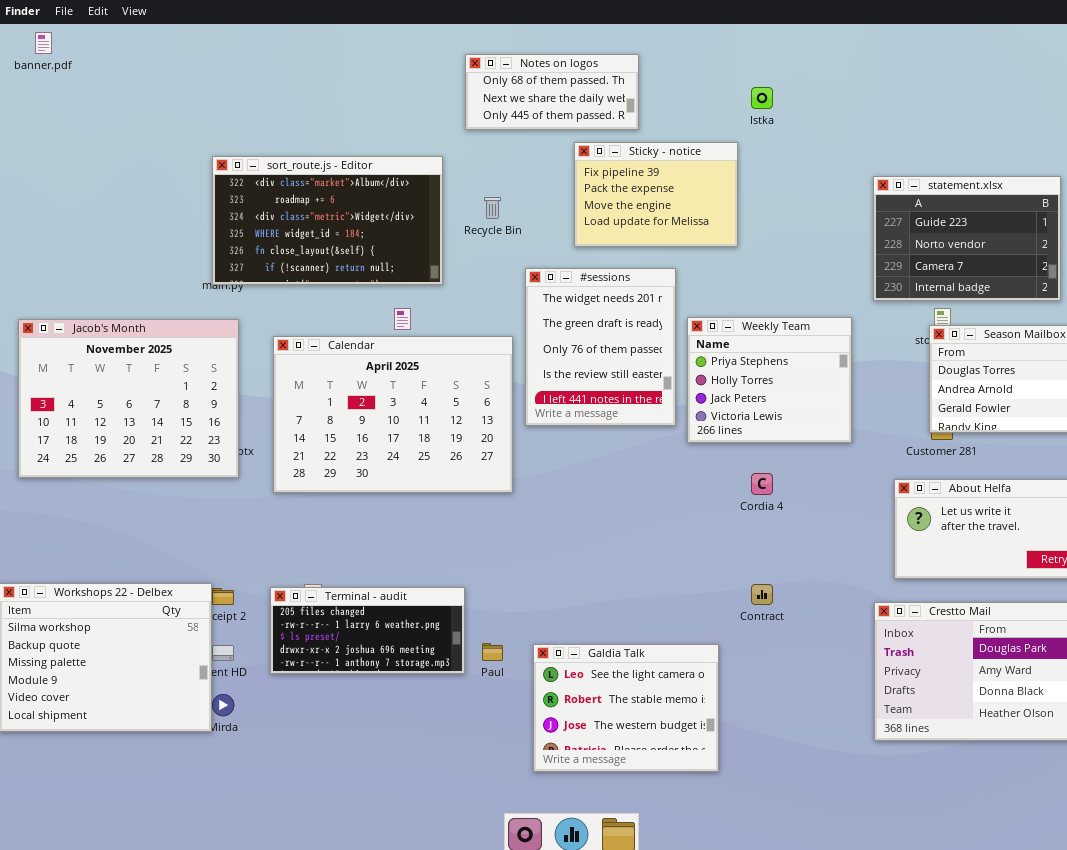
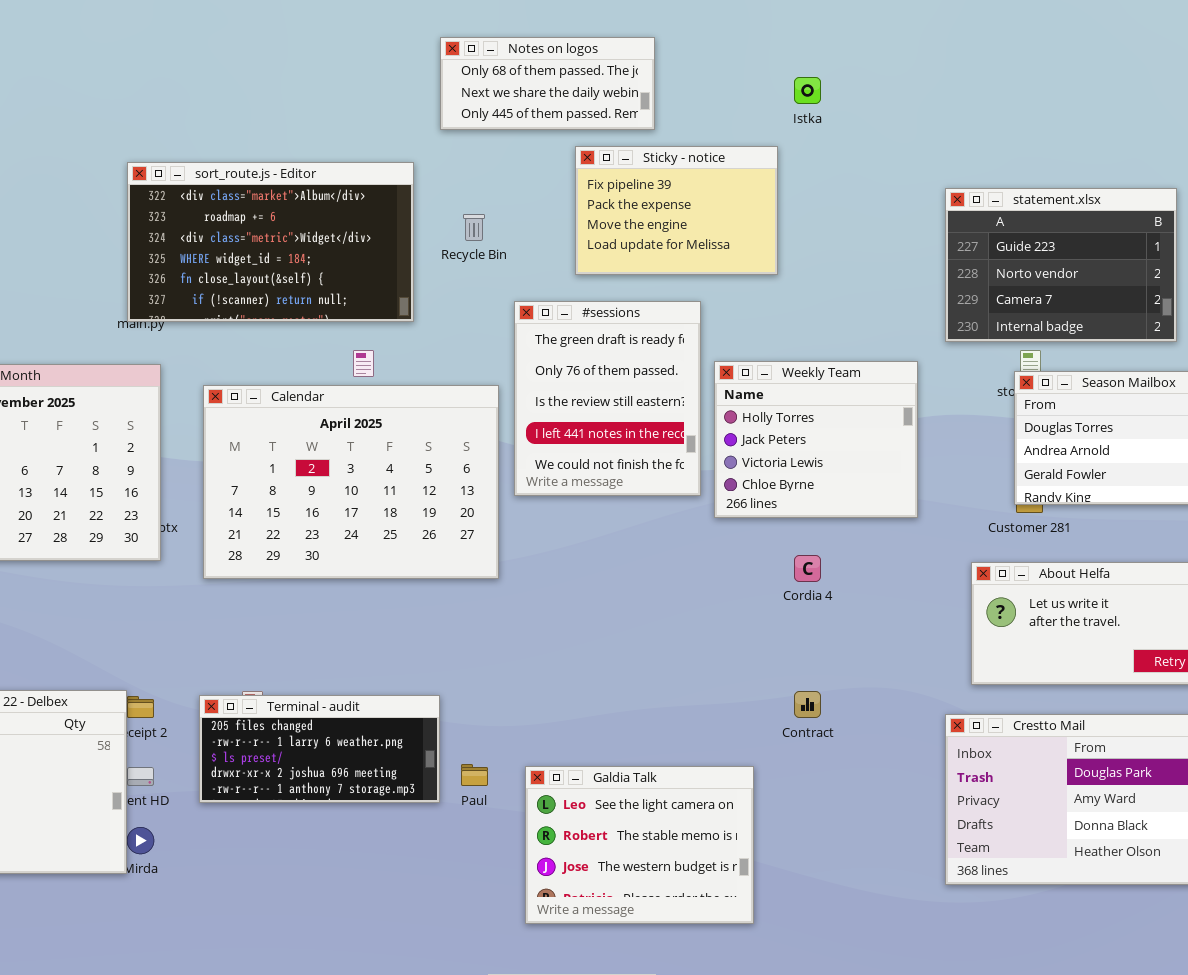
#sessions: [525,268,676,426] -> [514,301,701,496], scrolled down 1 row
Weekly Team: [687,317,852,443] -> [714,361,918,518], scrolled down 1 row

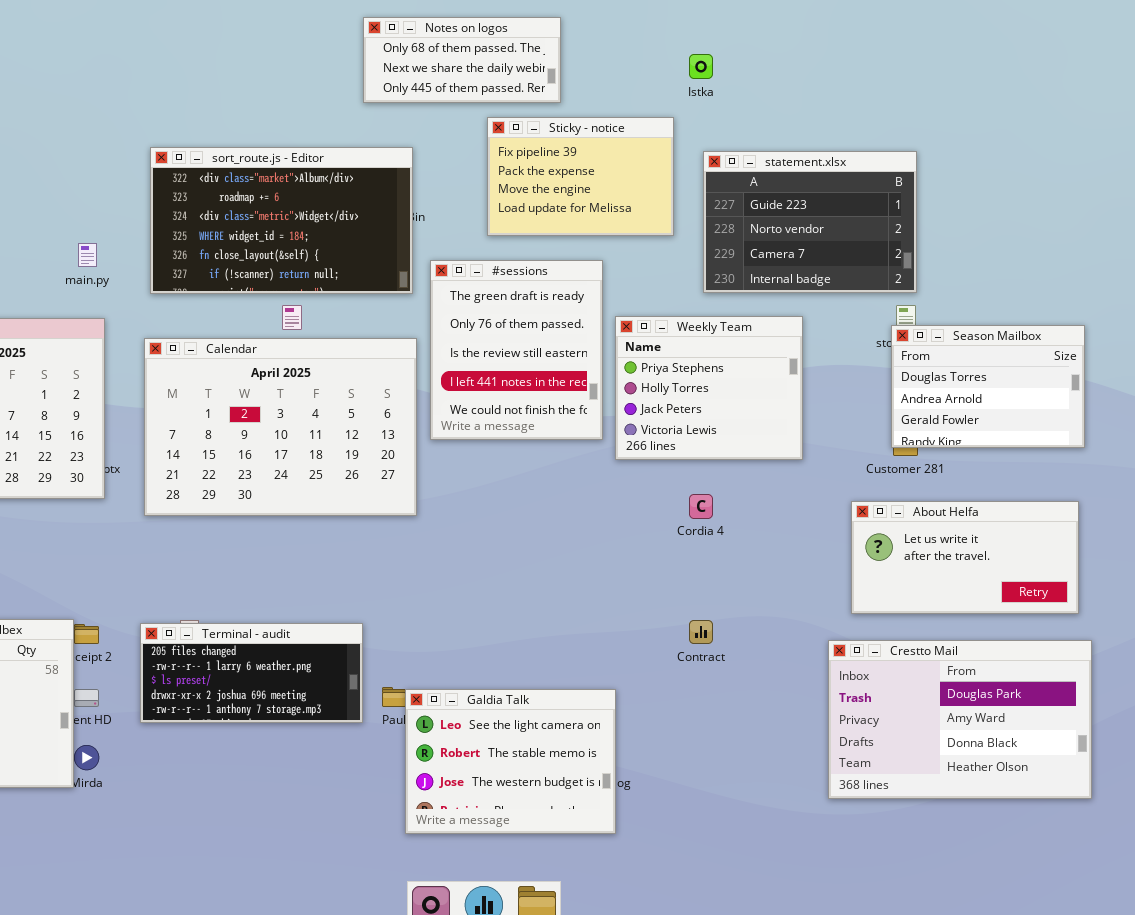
sort_route.js - Editor: [127,162,414,322] -> [150,147,413,294], moved
statement.xlsx: [945,188,1177,342] -> [703,151,917,293], moved
Weekly Team: [714,361,918,518] -> [615,316,803,460], scrolled up 1 row
Galdia Talk: [525,766,754,924] -> [405,689,616,834], moved

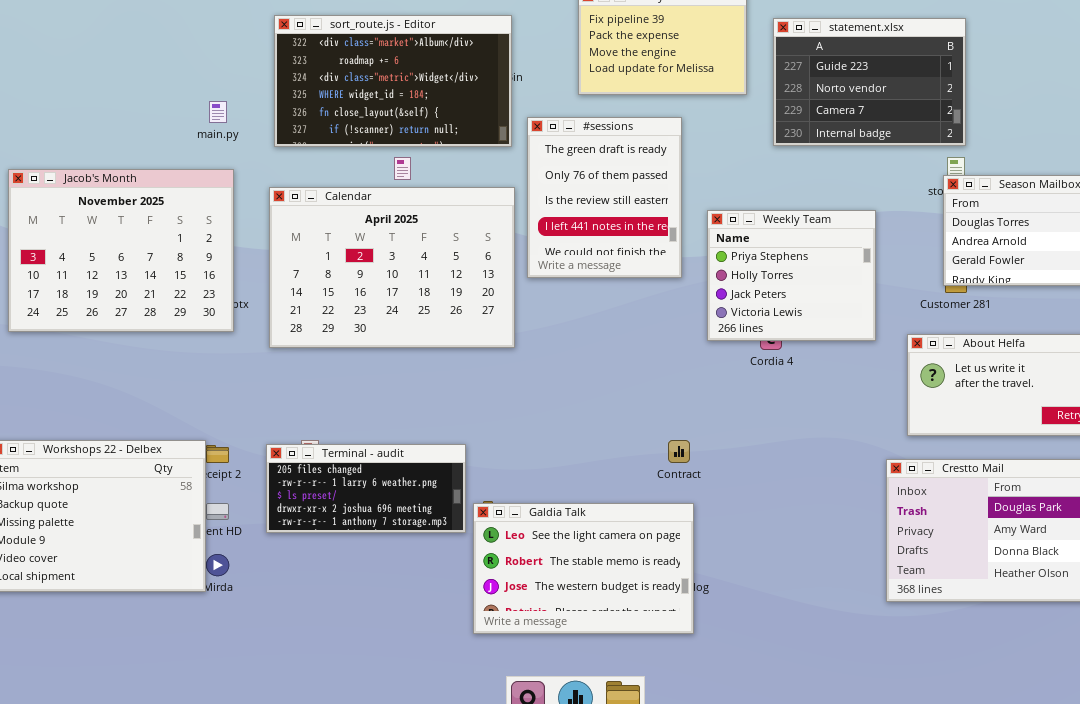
Weekly Team: [615,316,803,460] -> [707,210,876,341], moved
Contract: [689,620,713,644] -> [668,440,690,463], moved
Galdia Talk: [405,689,616,834] -> [473,503,694,634], resized

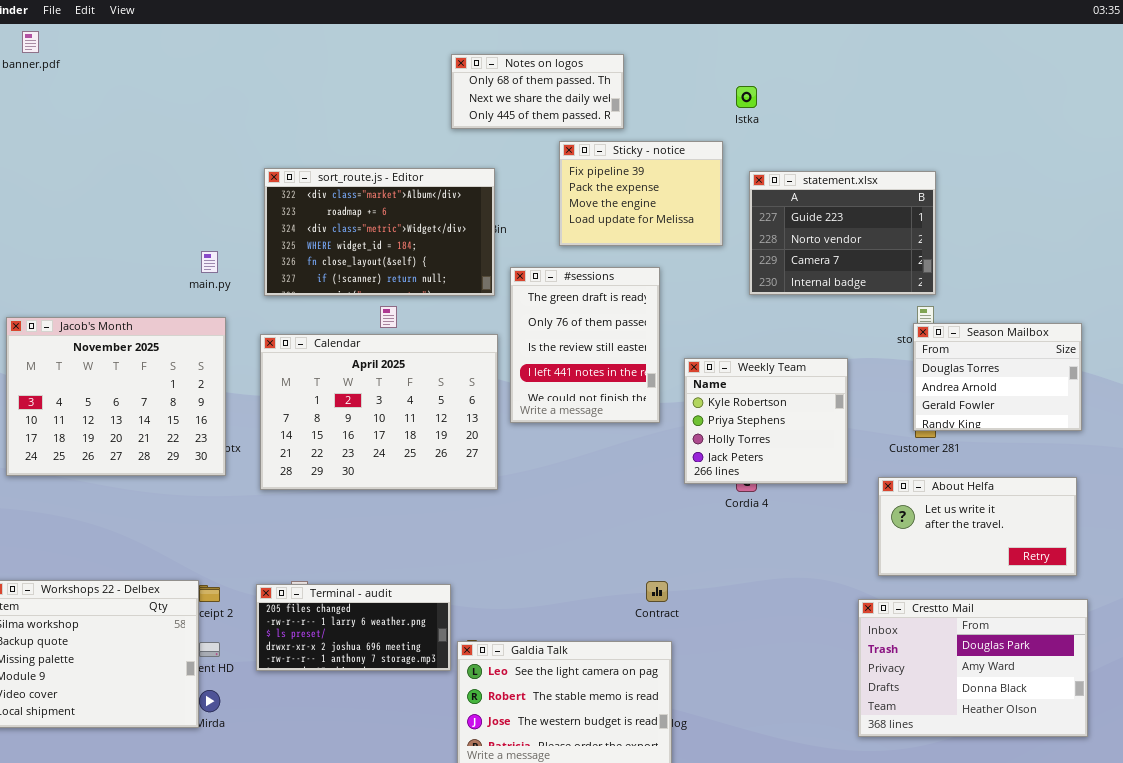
Weekly Team: [707,210,876,341] -> [684,358,848,484], scrolled up 1 row

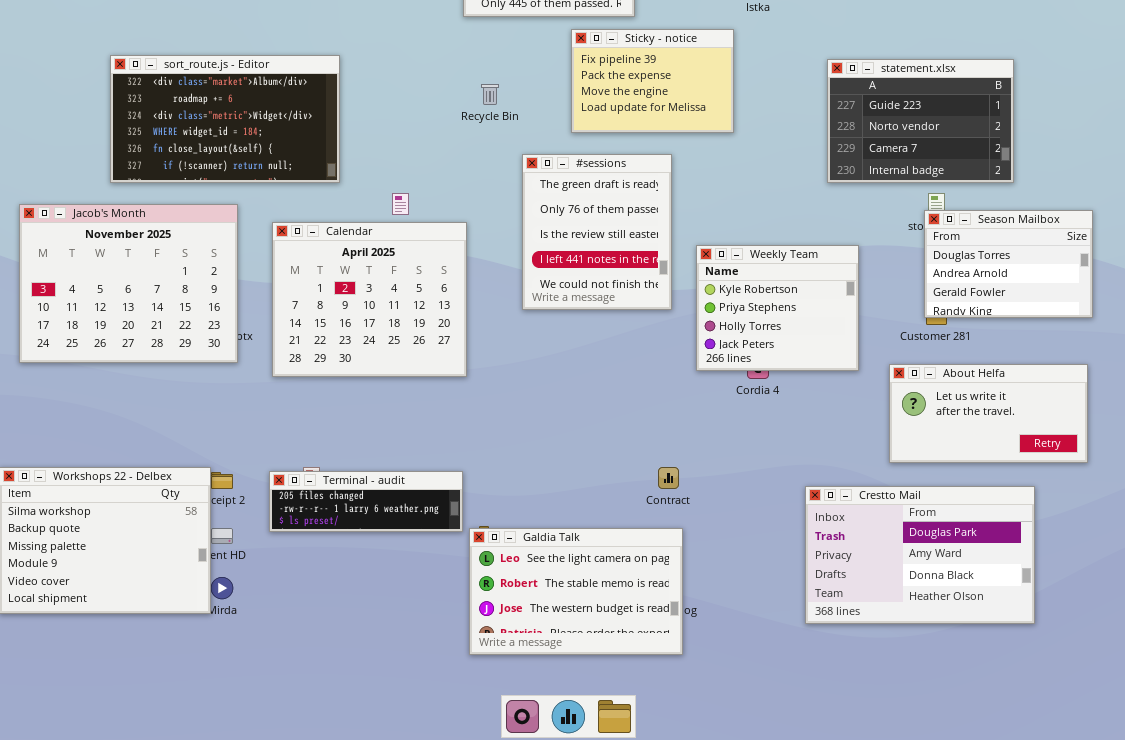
sort_route.js - Editor: [264,168,495,296] -> [110,55,340,183], moved
statement.xlsx: [749,171,936,295] -> [827,59,1014,183], moved
Calendar: [260,334,498,490] -> [272,222,467,377], resized
Terminal - audit: [256,584,451,671] -> [269,471,463,532], resized
Crestto Mail: [858,599,1088,737] -> [805,486,1035,624], moved

